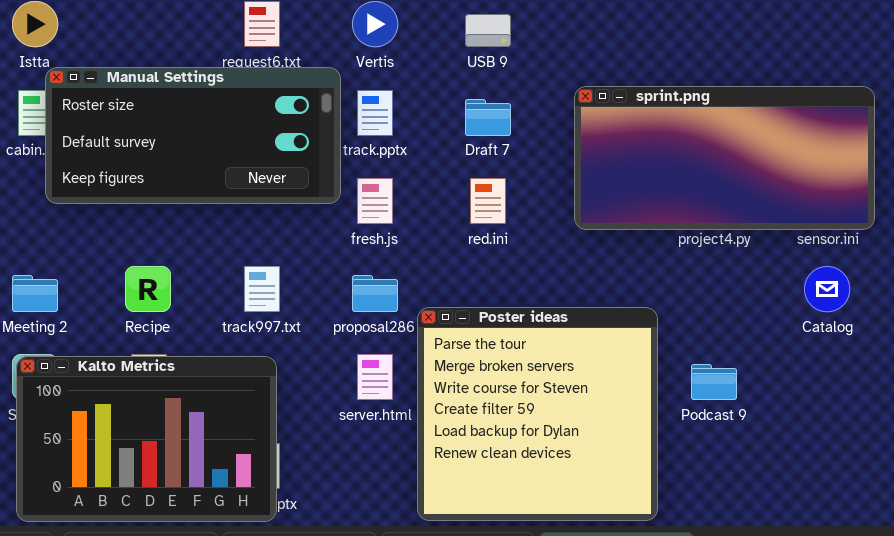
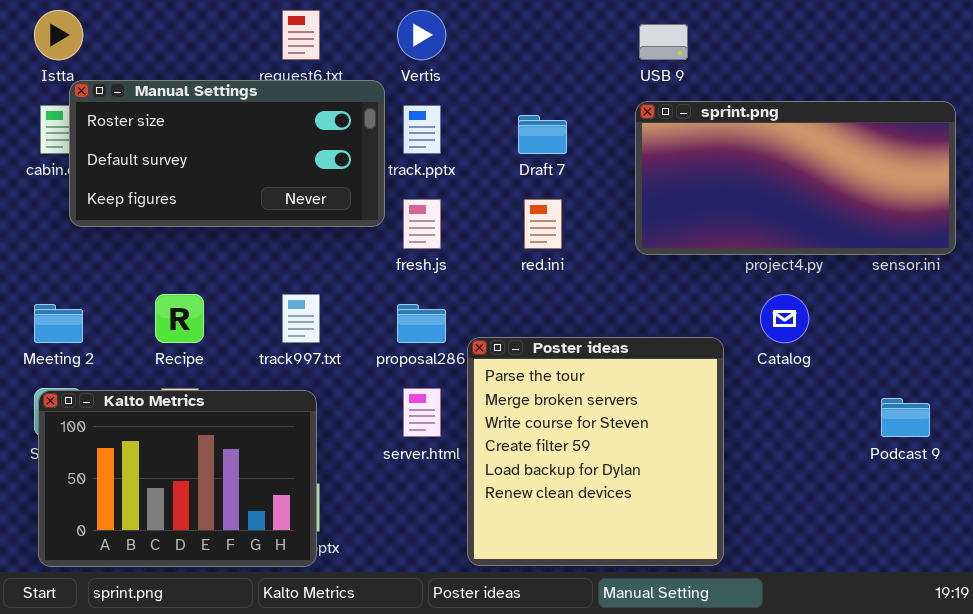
USB 9: [465,14,511,47] -> [639,24,688,60], moved
Catalog: [804,266,850,312] -> [760,294,809,343], moved
Podcast 9: [691,364,737,400] -> [881,398,930,437], moved

